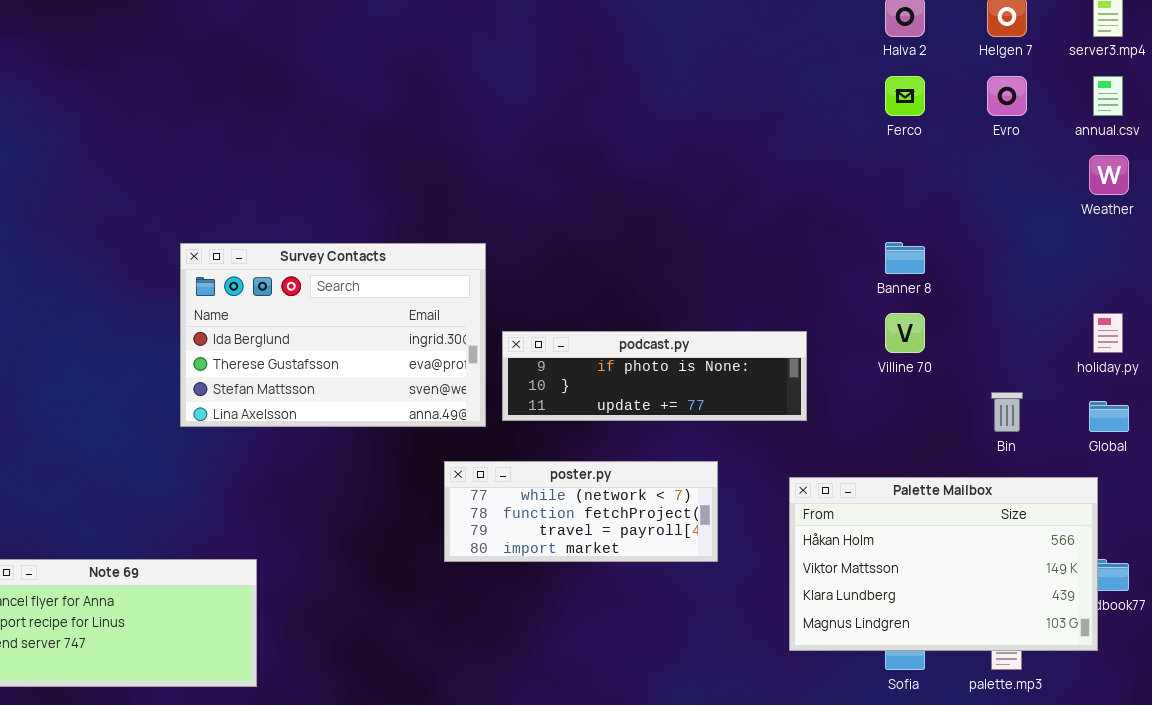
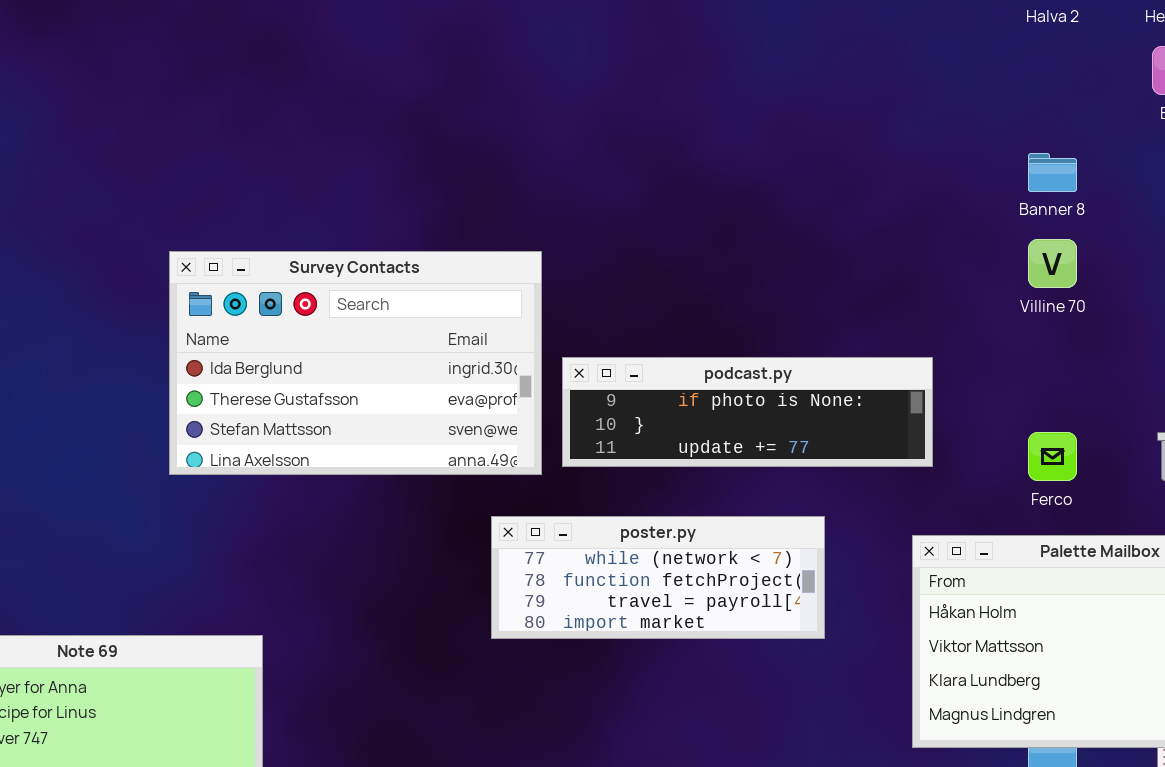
Ferco: [885,76,925,116] -> [1028,432,1077,481], moved
Banner 8: [885,242,925,274] -> [1028,153,1077,192], moved
Villine 70: [885,313,925,353] -> [1028,239,1077,288], moved

